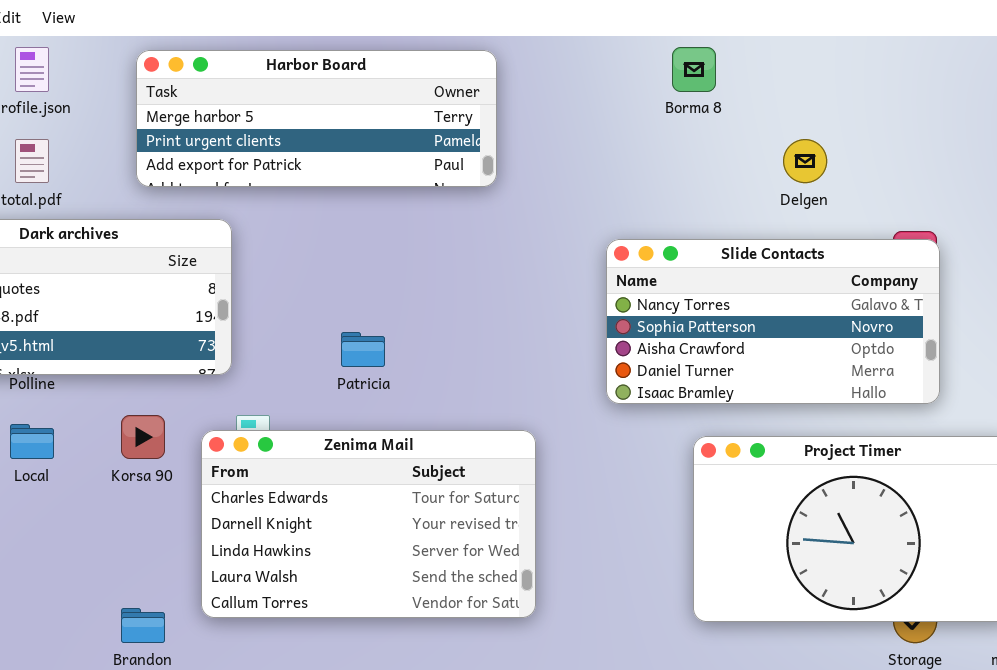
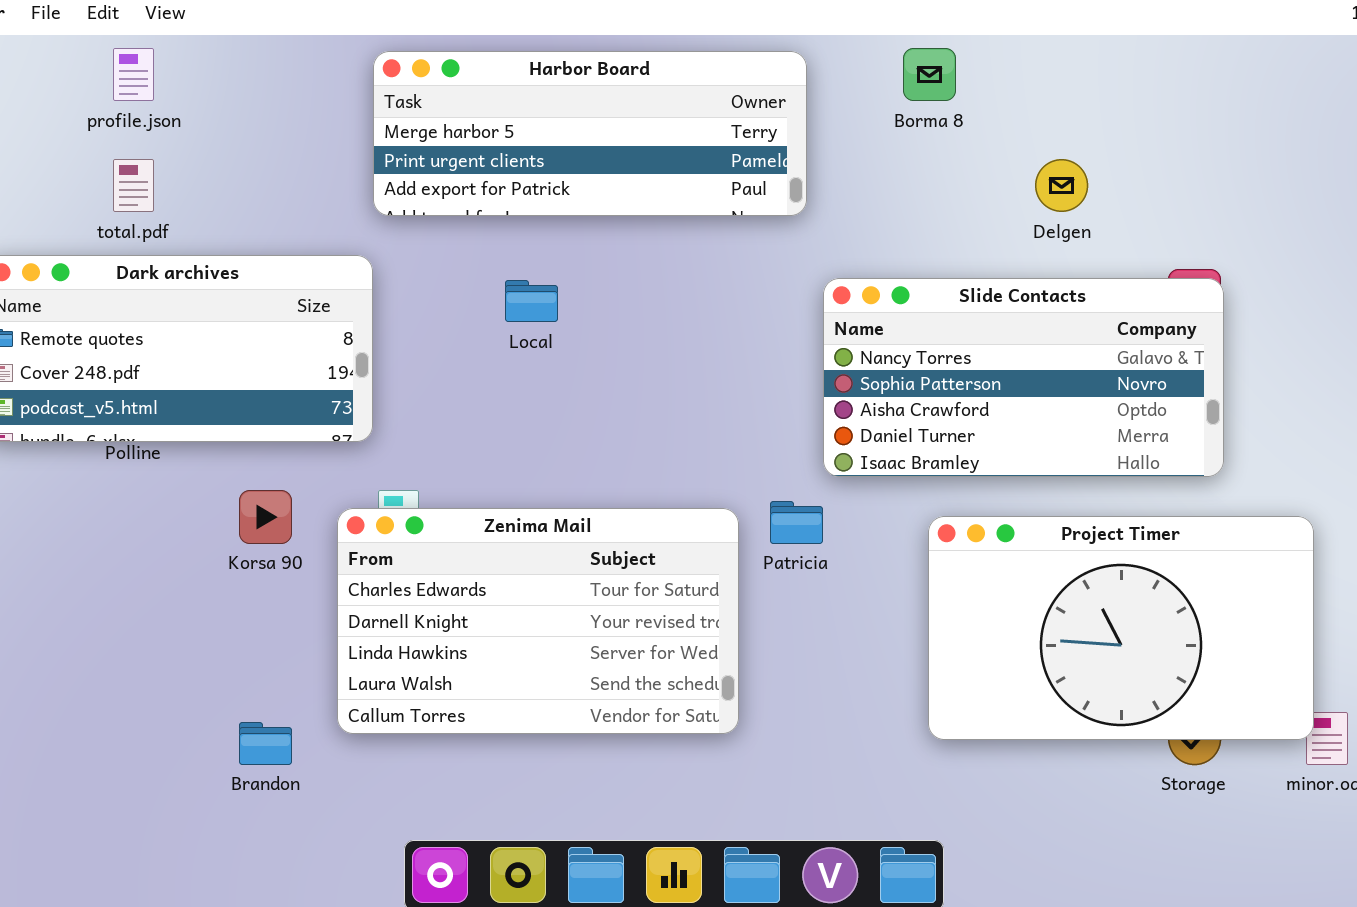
Harbor Board: [136,50,497,187] -> [373,51,807,216], moved
Patricia: [341,332,385,367] -> [770,501,823,544], moved
Local: [10,424,54,459] -> [505,280,558,322], moved

